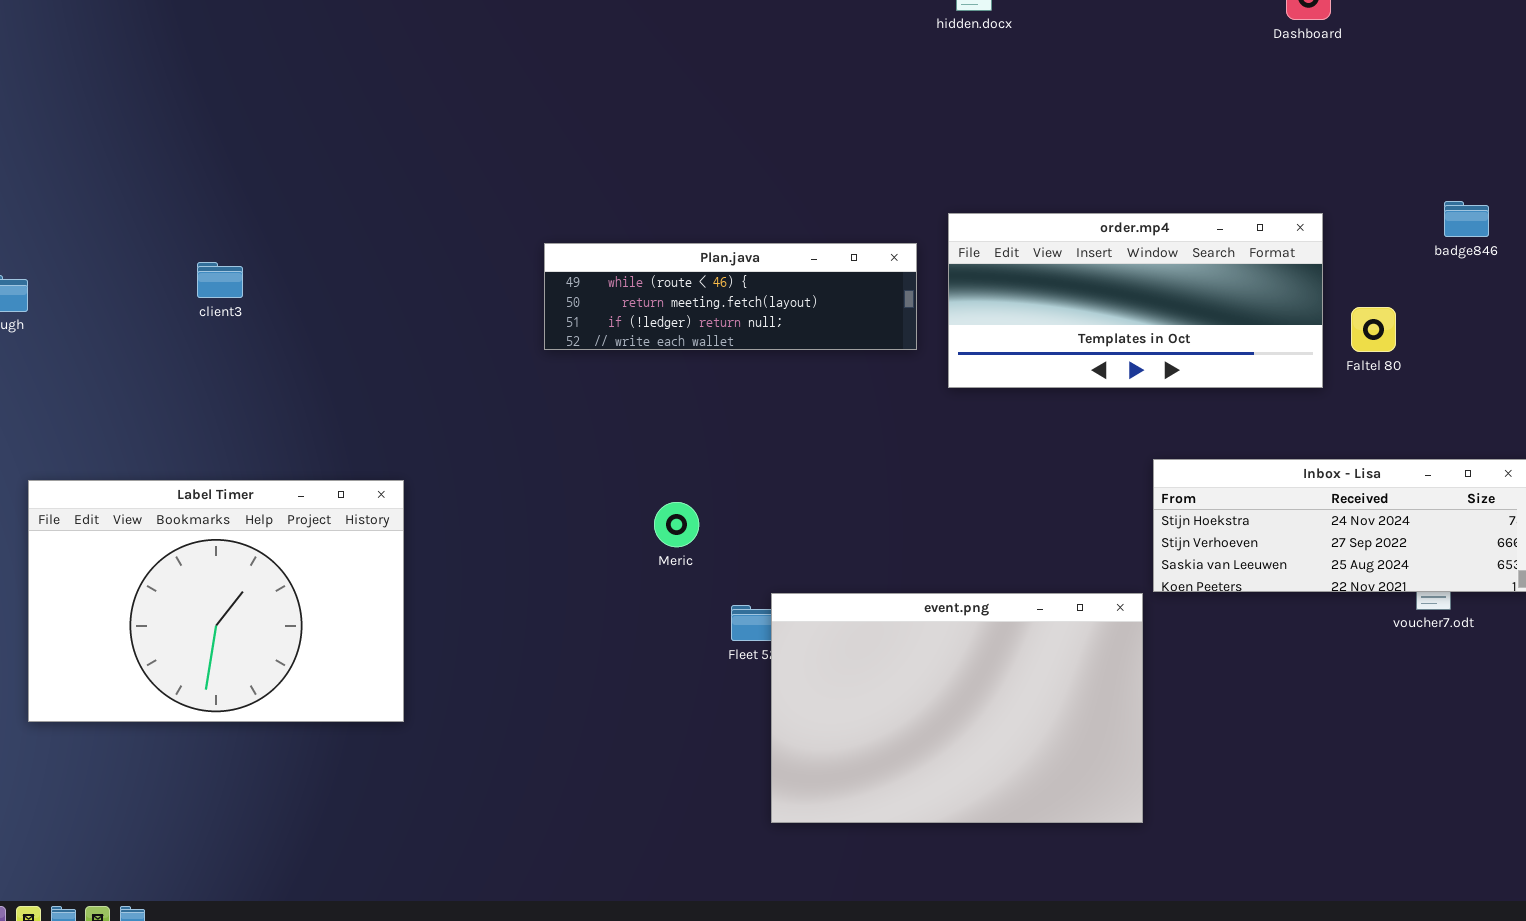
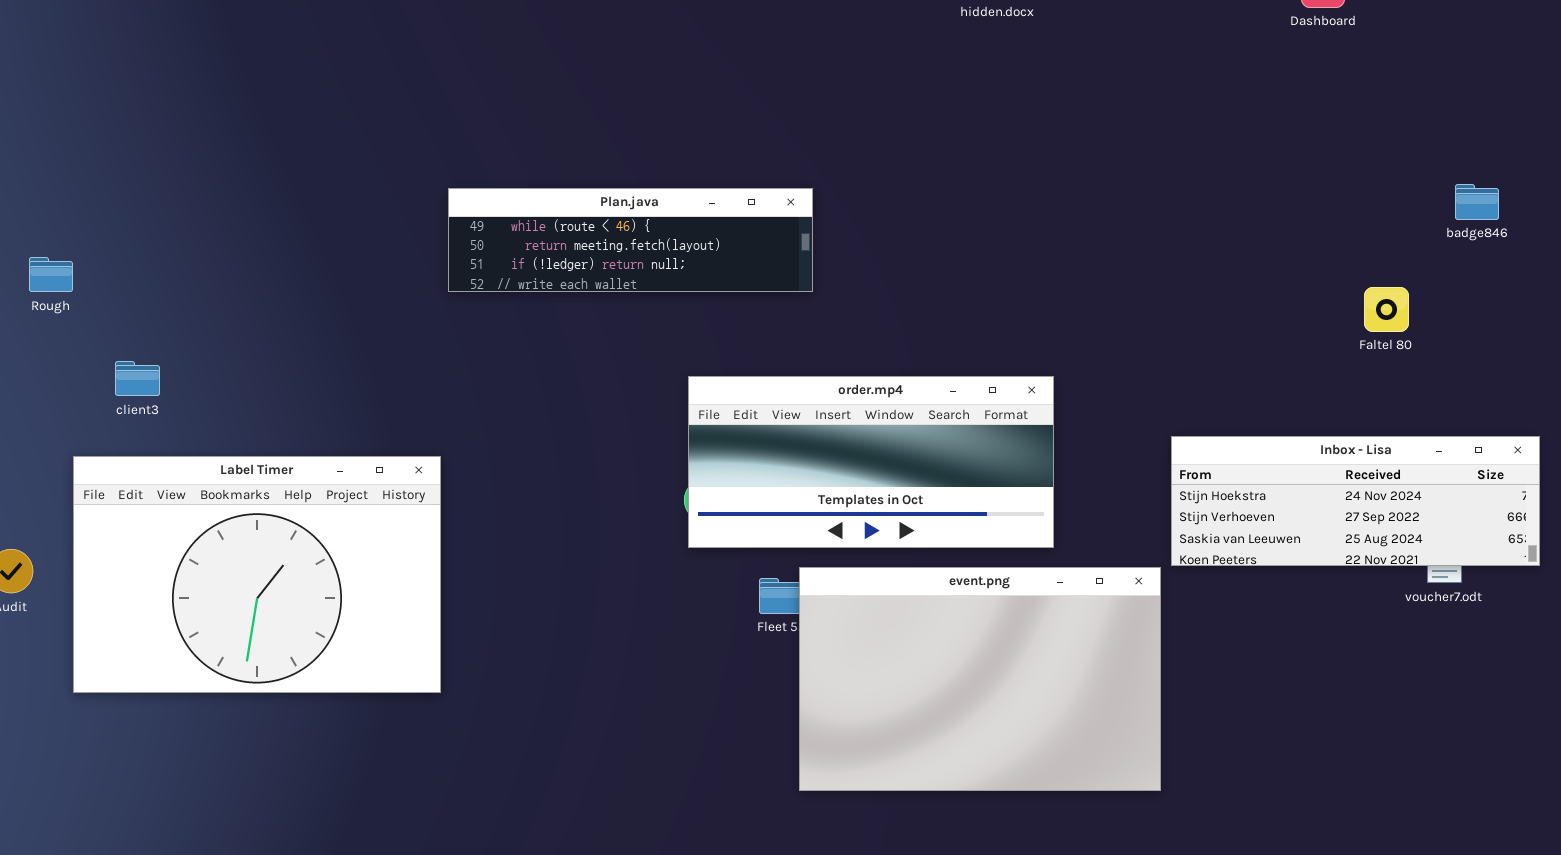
order.mp4: [948,213,1323,388] -> [688,376,1054,548], moved
Plan.java: [544,243,917,350] -> [448,188,813,292], moved
client3: [197,262,243,298] -> [115,361,160,396], moved

